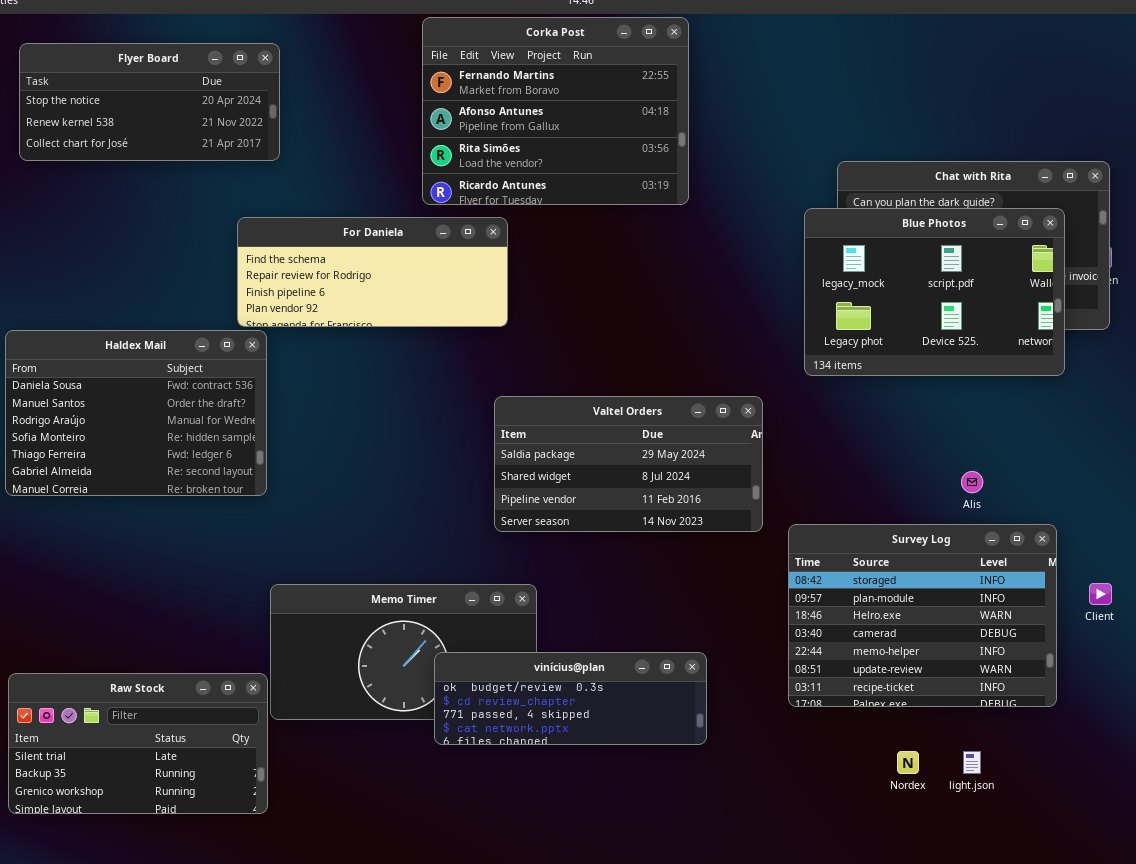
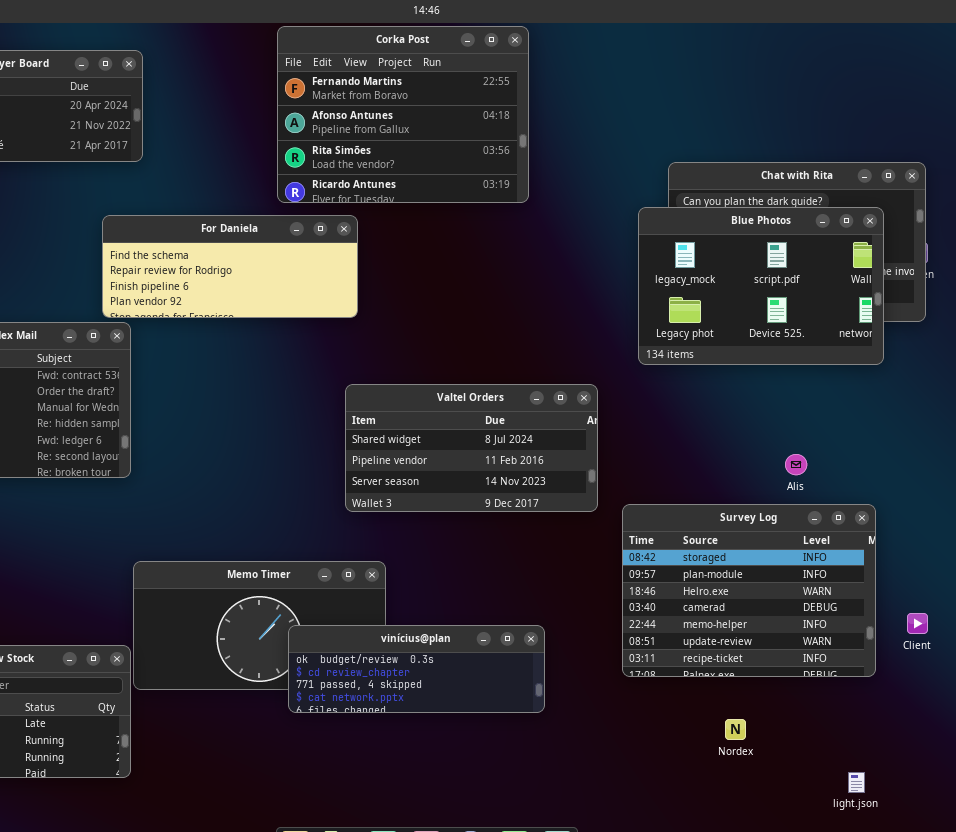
Valtel Orders: [494,396,763,532] -> [345,384,598,512], scrolled down 1 row
Client: [1089,583,1112,605] -> [907,613,928,634], moved
light.json: [963,751,981,774] -> [848,772,865,793], moved

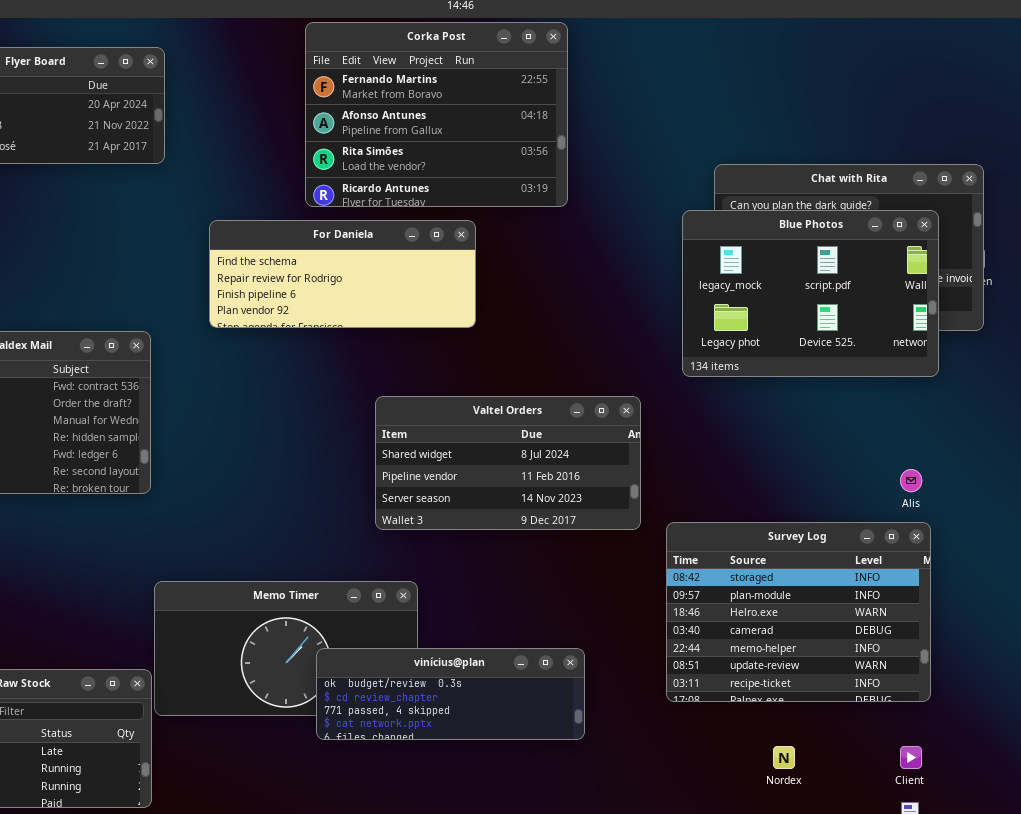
For Daniela: [102,215,358,318] -> [209,220,476,328], moved
Alis: [785,454,807,475] -> [900,469,922,492], moved
Client: [907,613,928,634] -> [900,746,922,769], moved

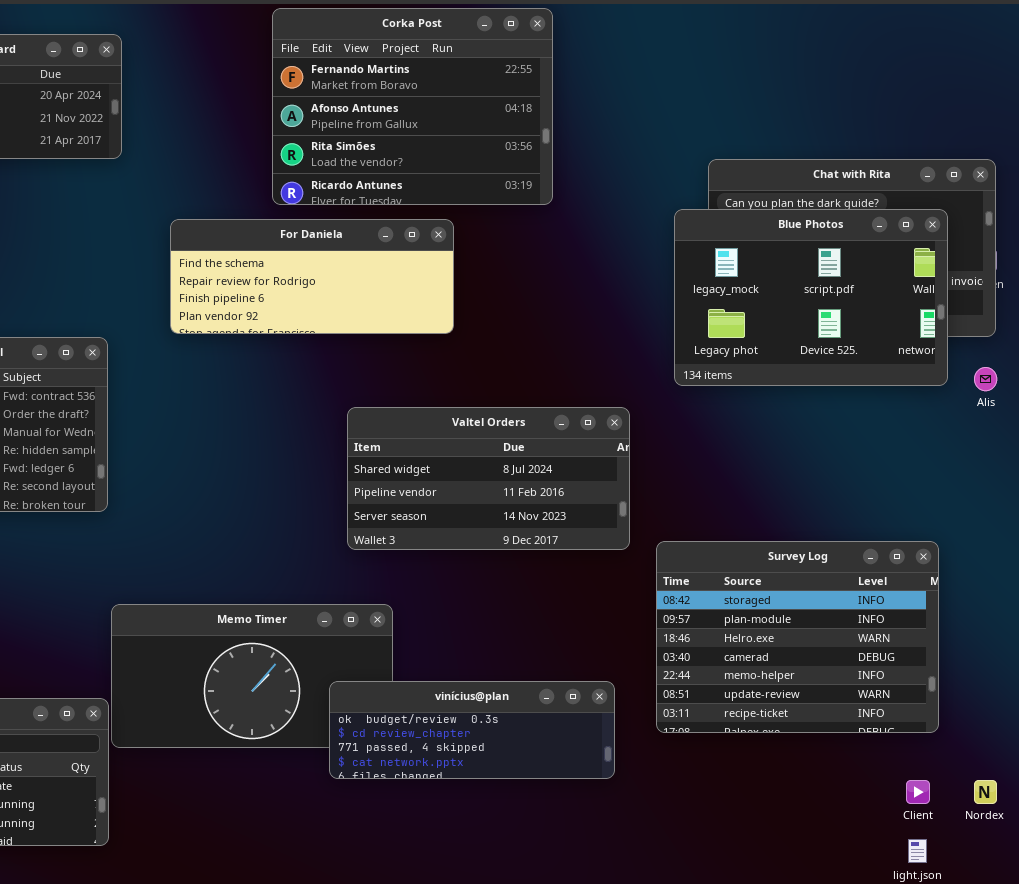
Alis: [900,469,922,492] -> [974,367,997,391], moved
vinícius@plan: [316,648,585,740] -> [329,681,615,779], moved
Nordex: [773,746,795,769] -> [974,780,997,804], moved

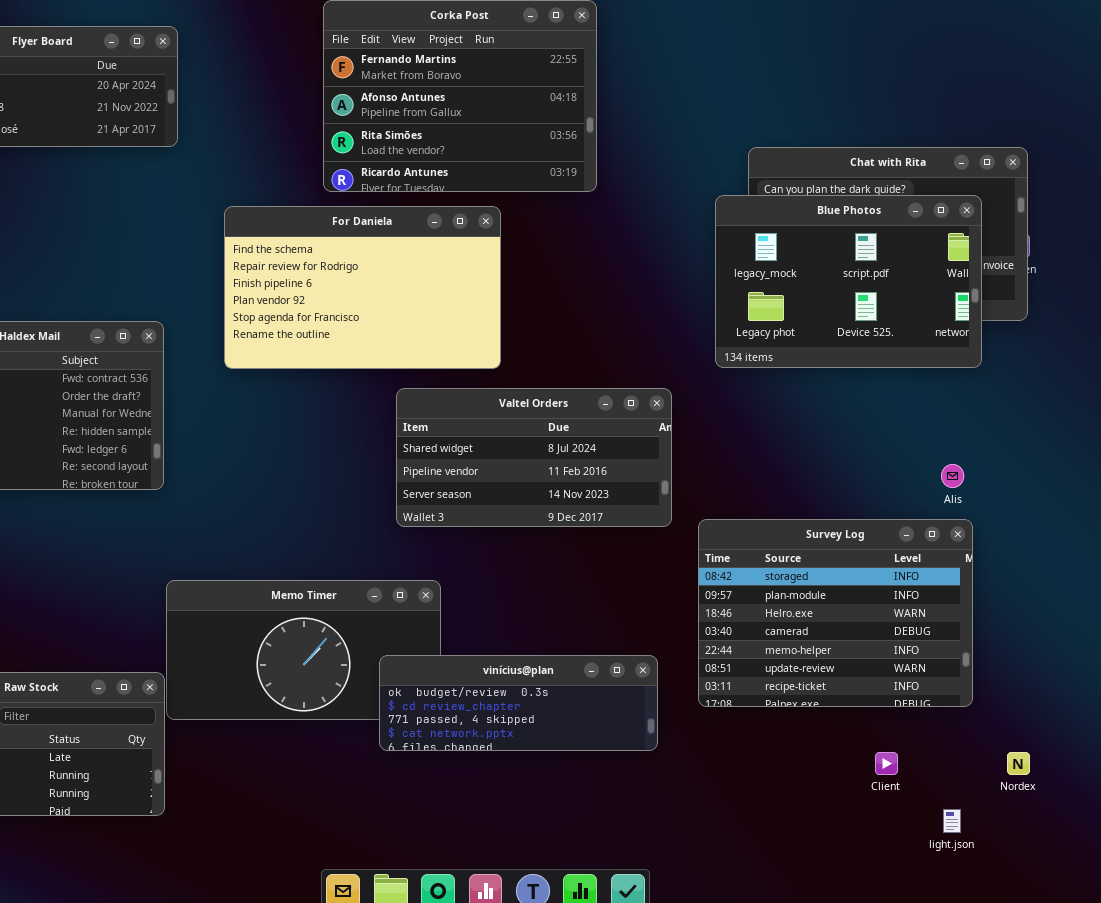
For Daniela: [170,219,454,334] -> [224,206,501,369], resized
Alis: [974,367,997,391] -> [941,464,964,488], moved
Client: [906,780,930,804] -> [875,752,898,775], moved

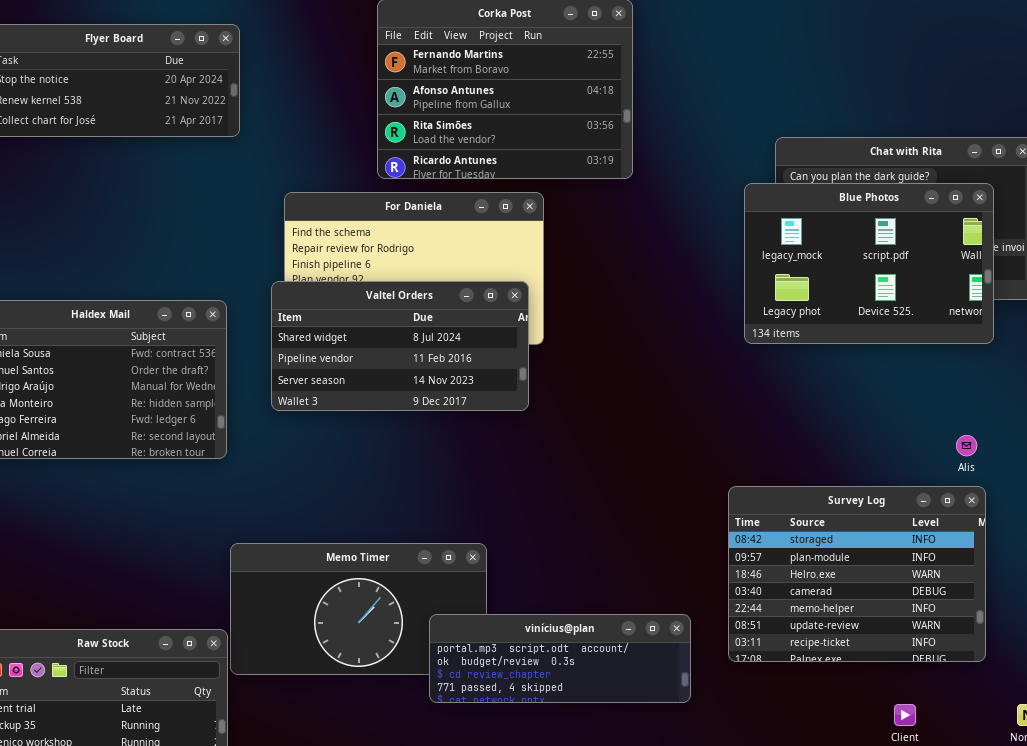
Valtel Orders: [396,388,672,527] -> [271,281,529,411], moved
vinícius@plan: [379,655,658,751] -> [429,614,691,703], scrolled up 1 row

